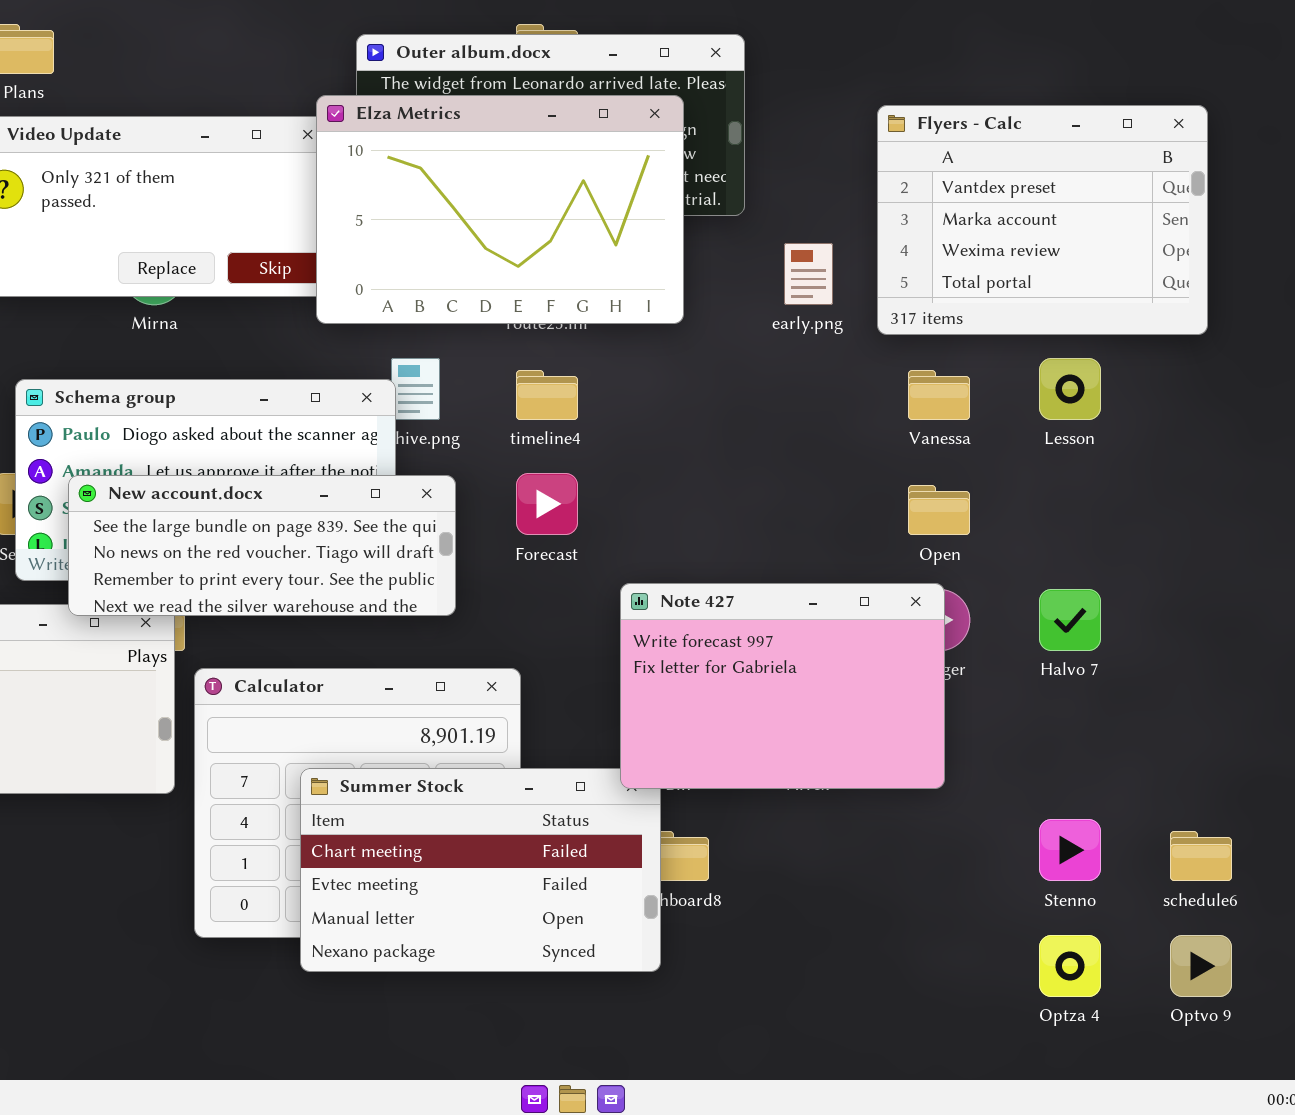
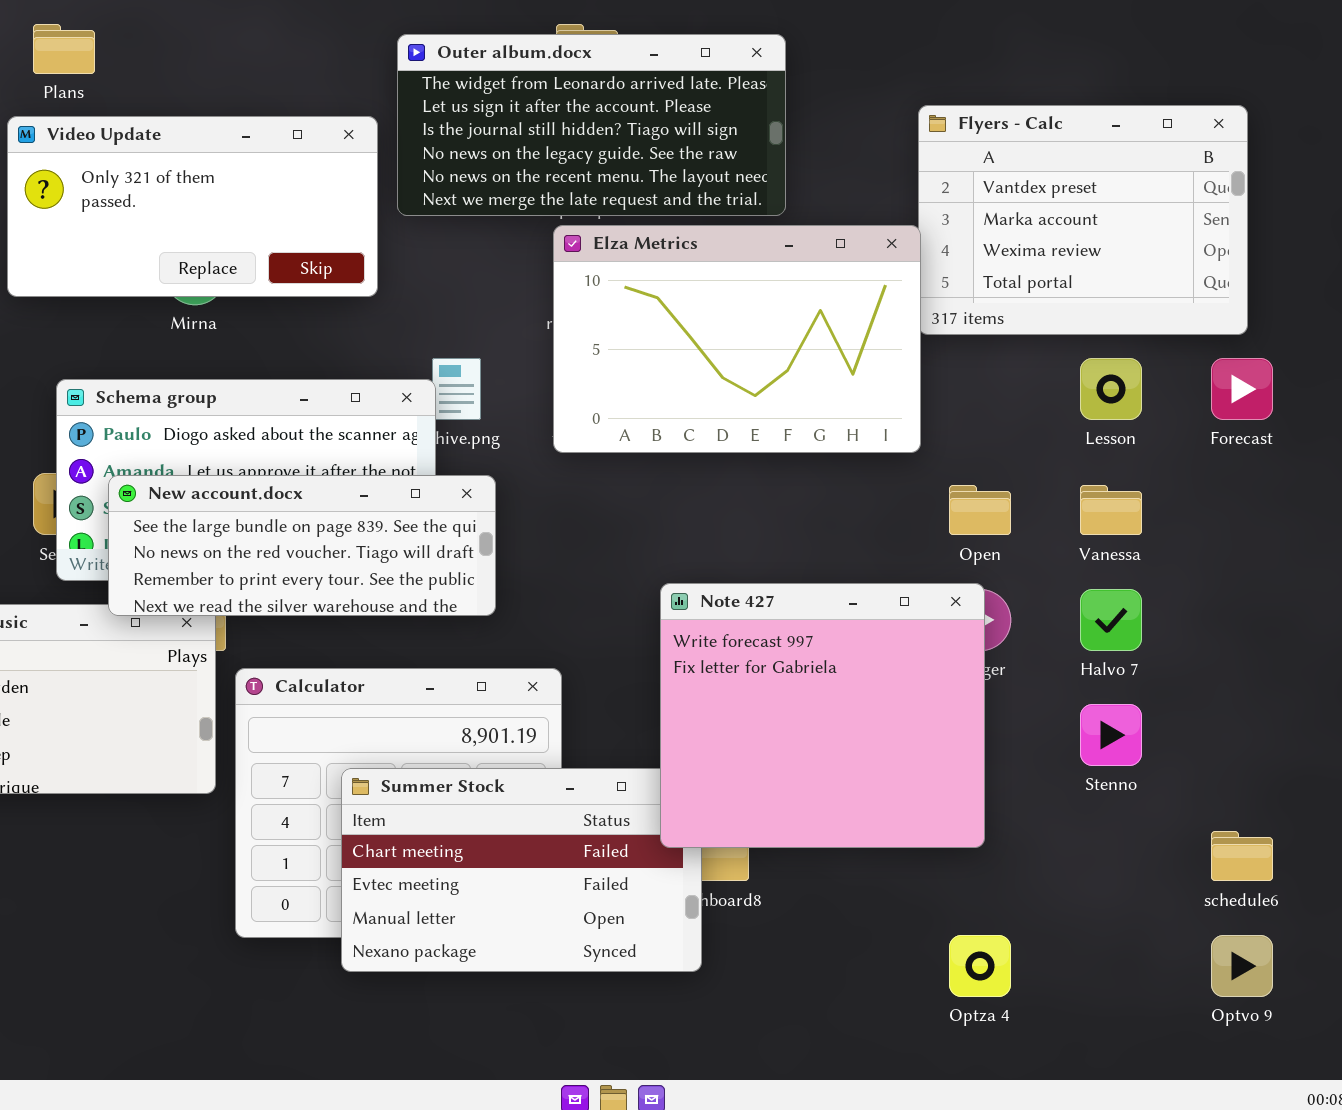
Elza Metrics: [316,95,684,324] -> [553,225,921,453], moved
Vanessa: [908,370,970,420] -> [1080,485,1142,535], moved
Forecast: [516,473,578,535] -> [1211,358,1273,420], moved
Note 427: [620,583,945,789] -> [660,583,985,848], resized
Stenno: [1039,819,1101,881] -> [1080,704,1142,766], moved
Optza 4: [1039,935,1101,997] -> [949,935,1011,997], moved

